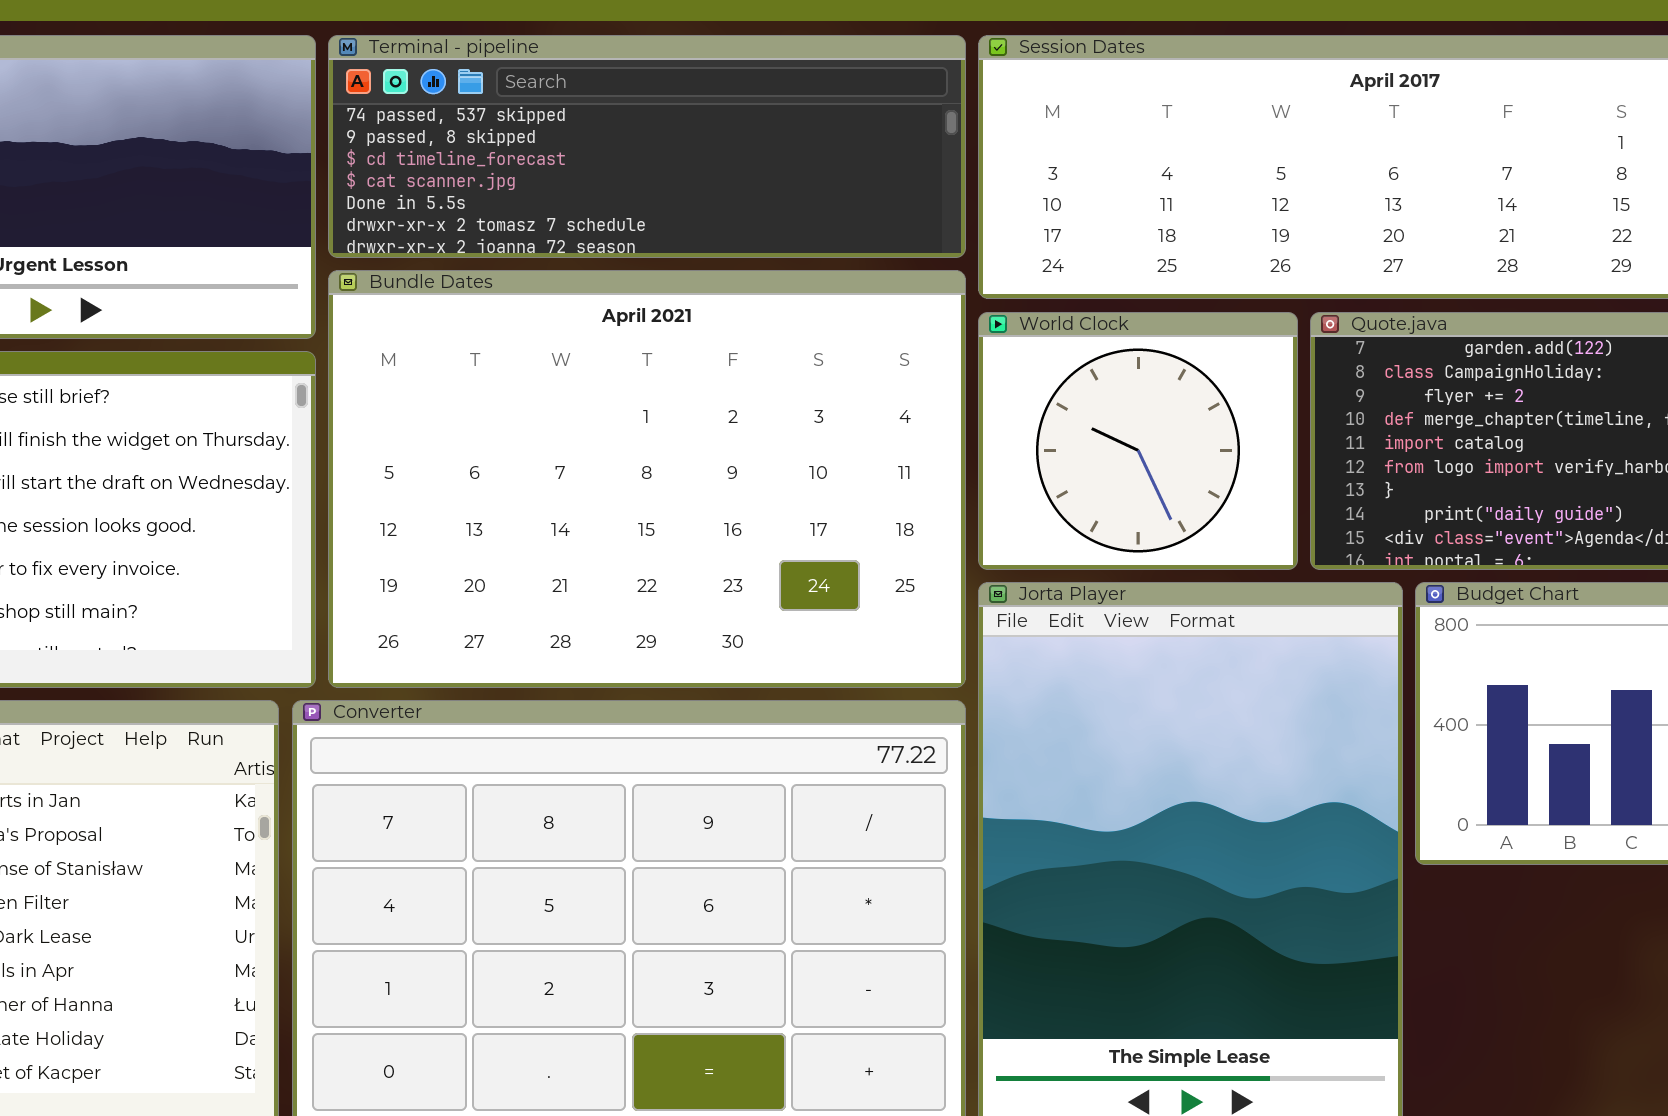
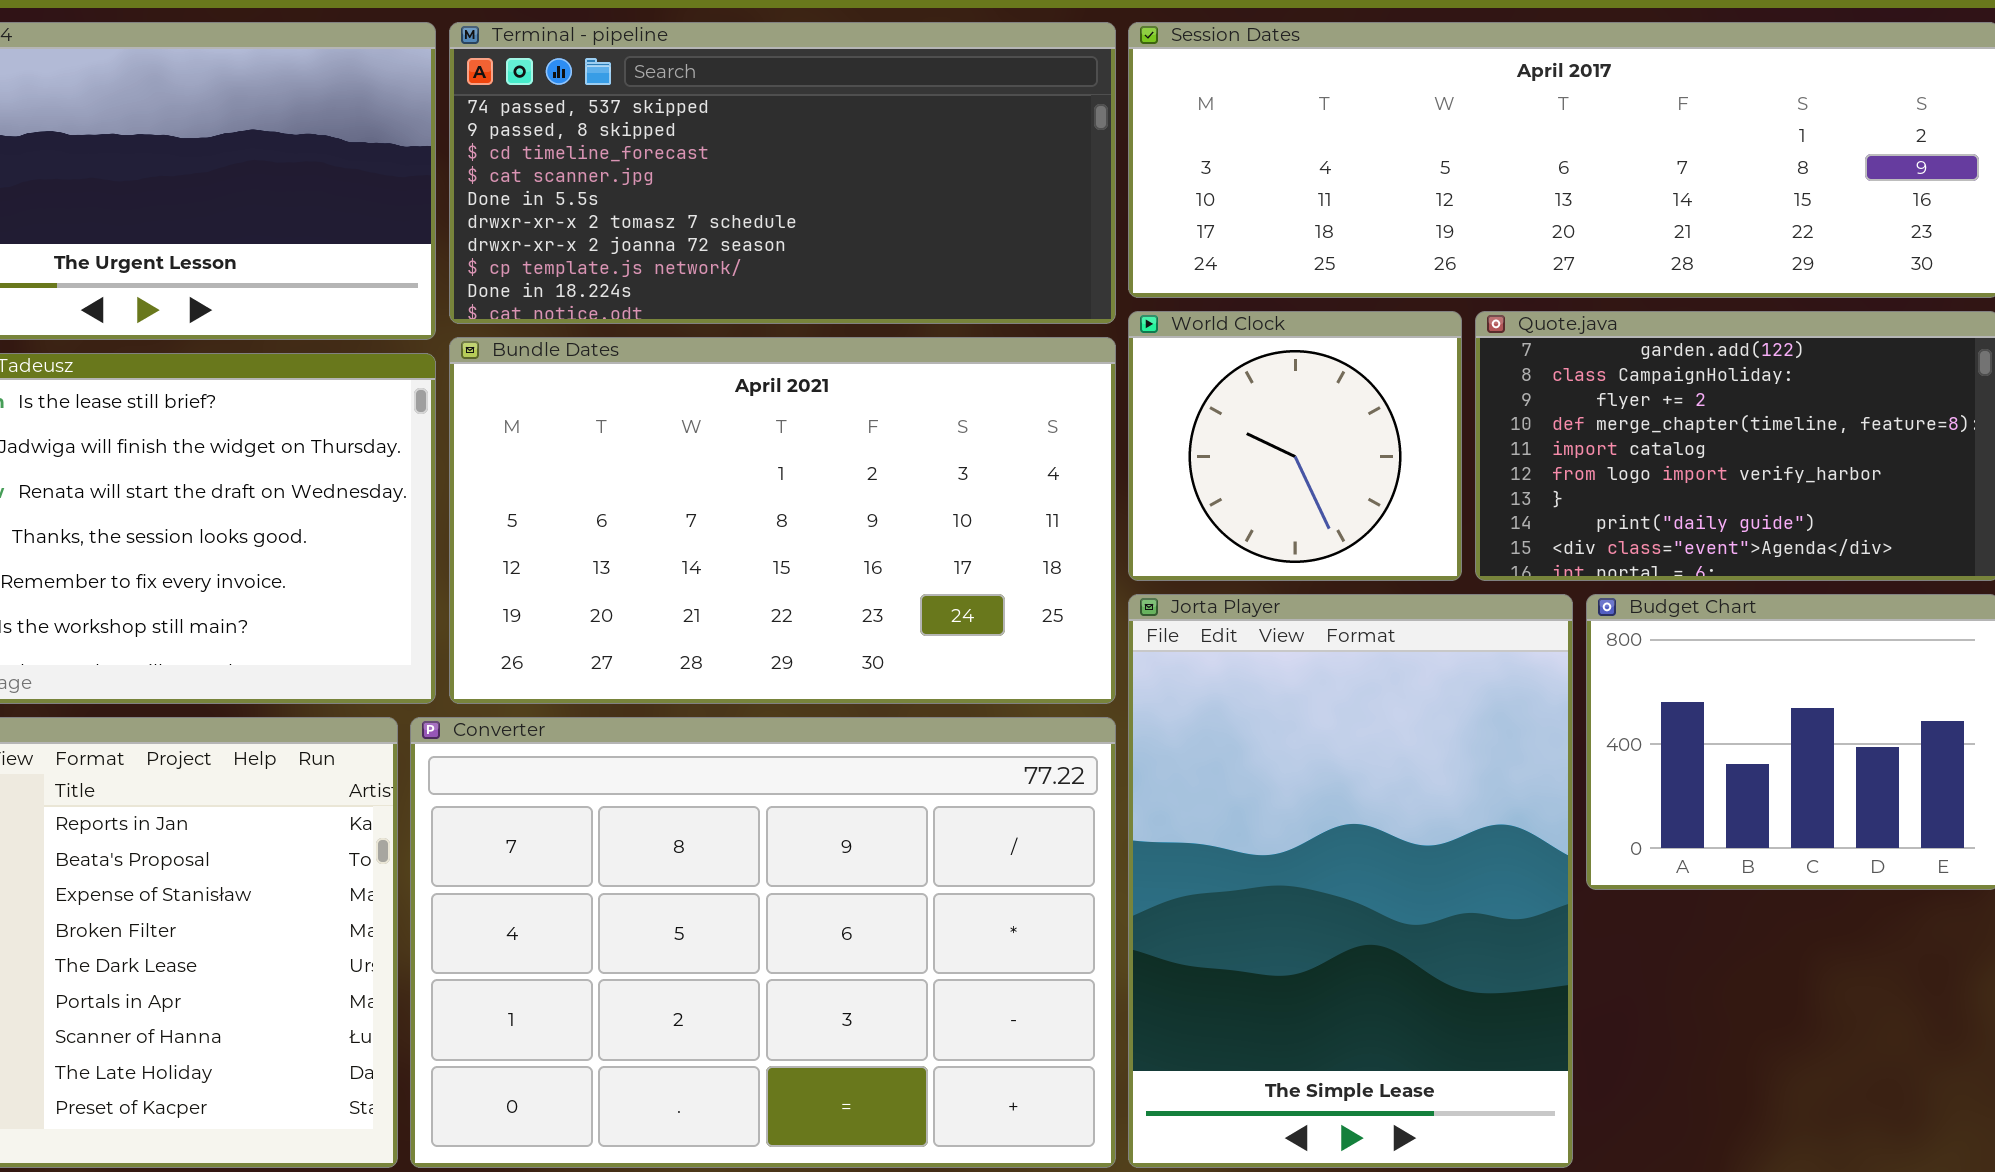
Terminal - pipeline: [328,35,966,258] -> [449,22,1116,324], resized
Bundle Dates: [328,270,966,688] -> [449,337,1116,704], resized

